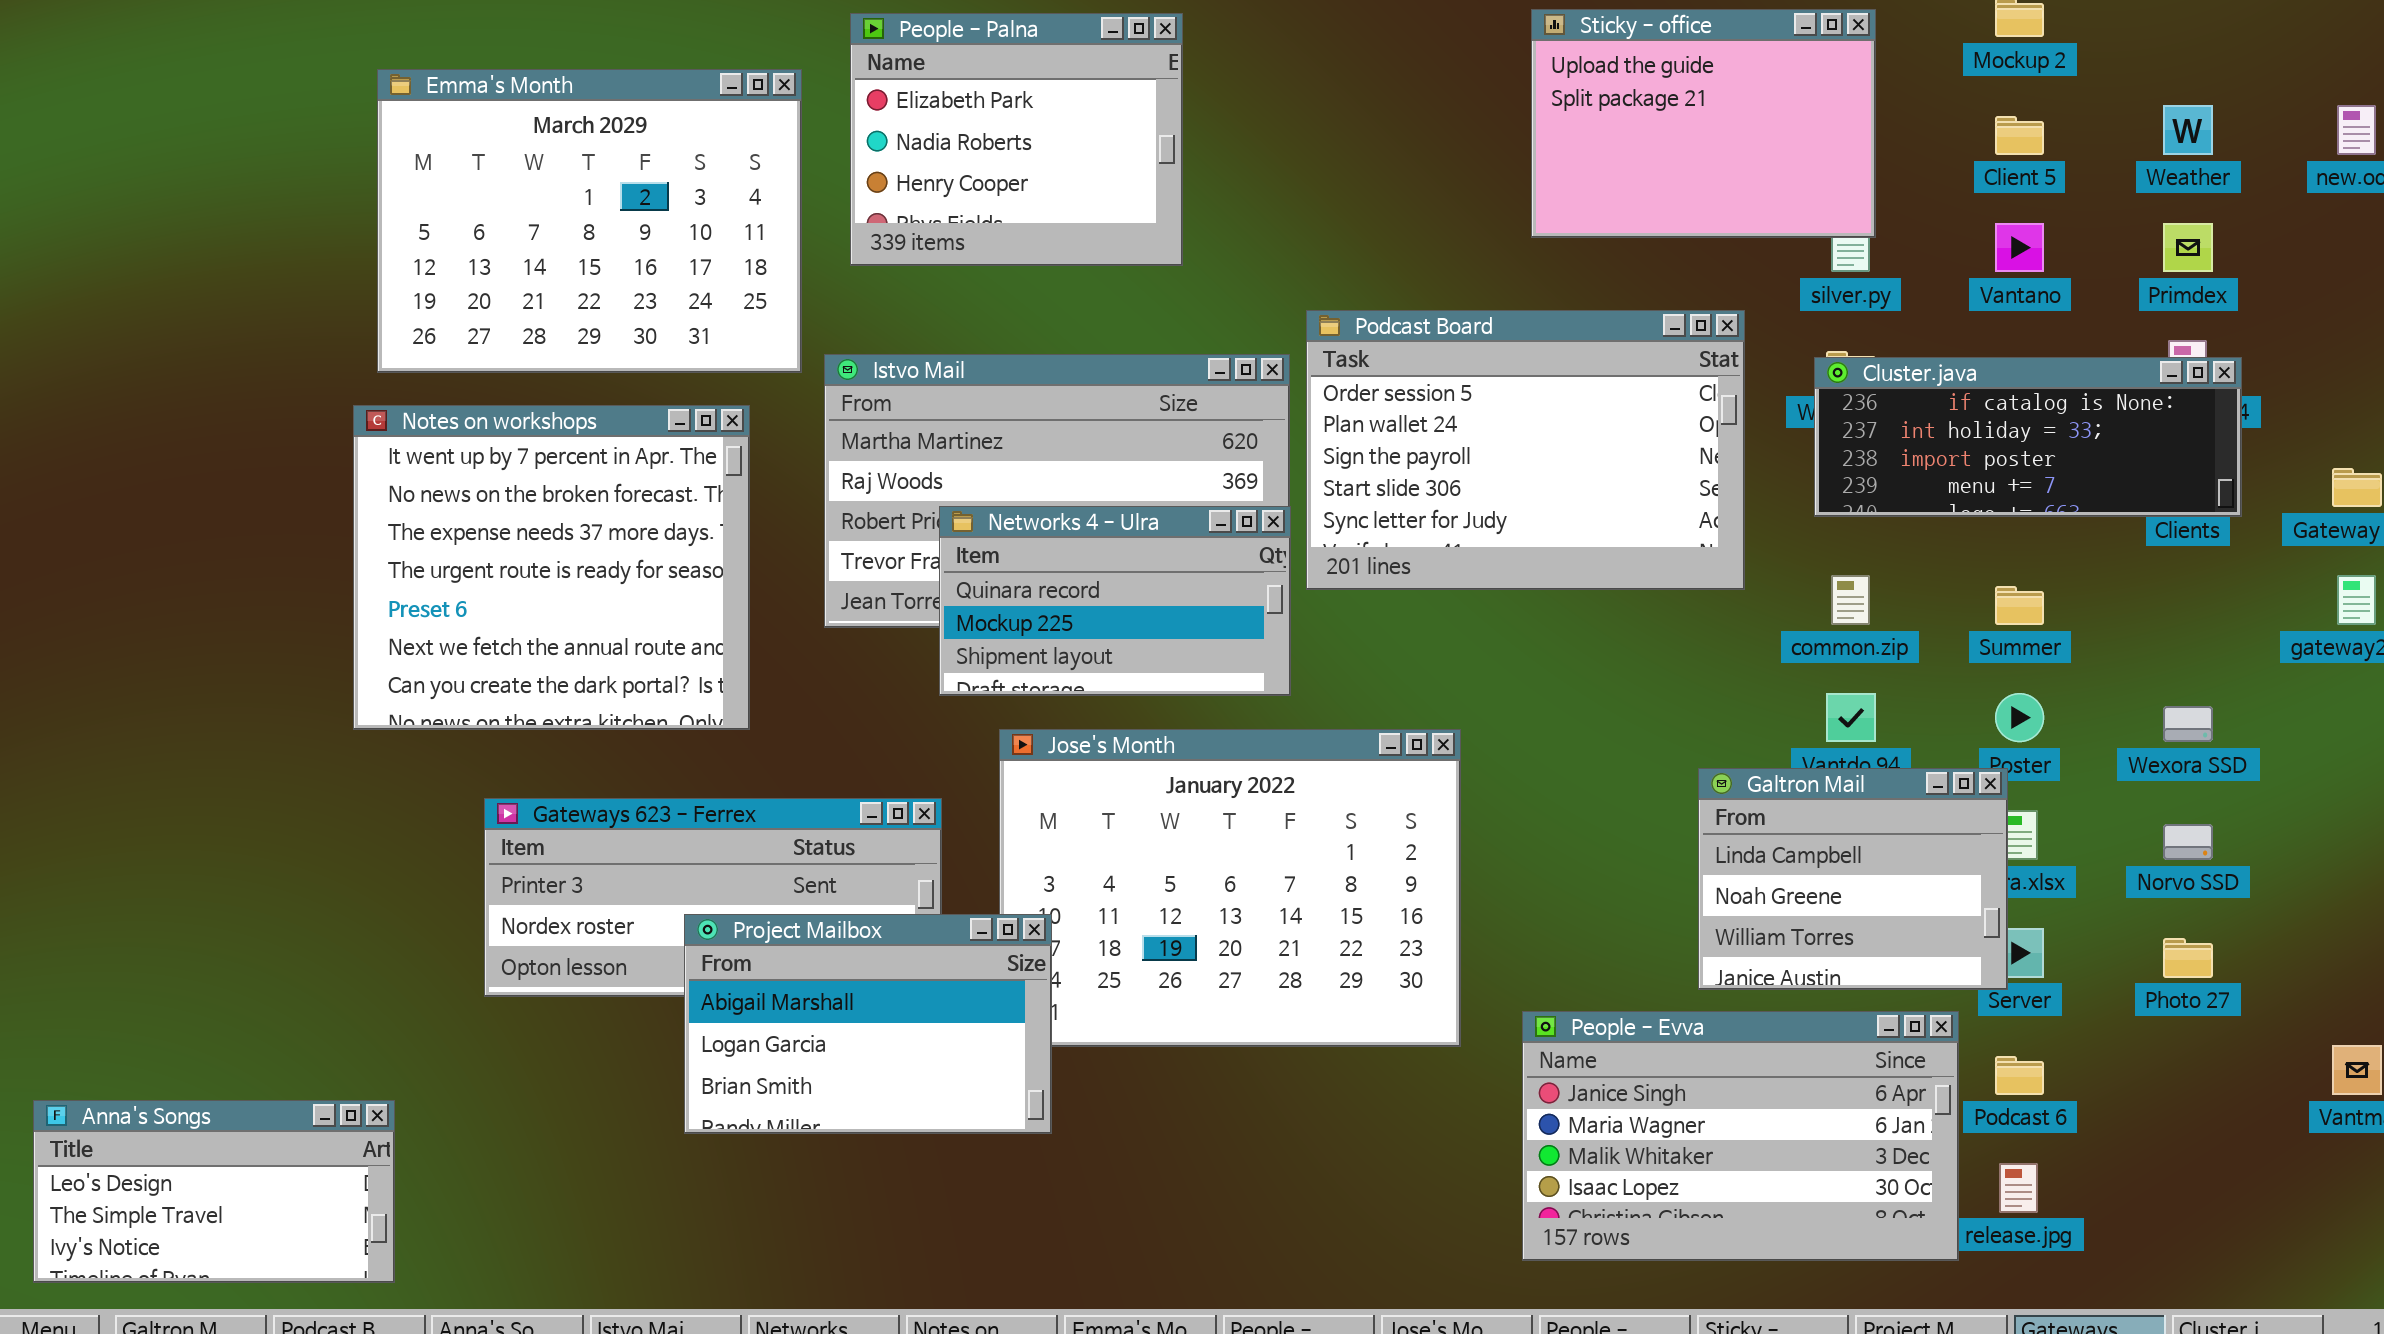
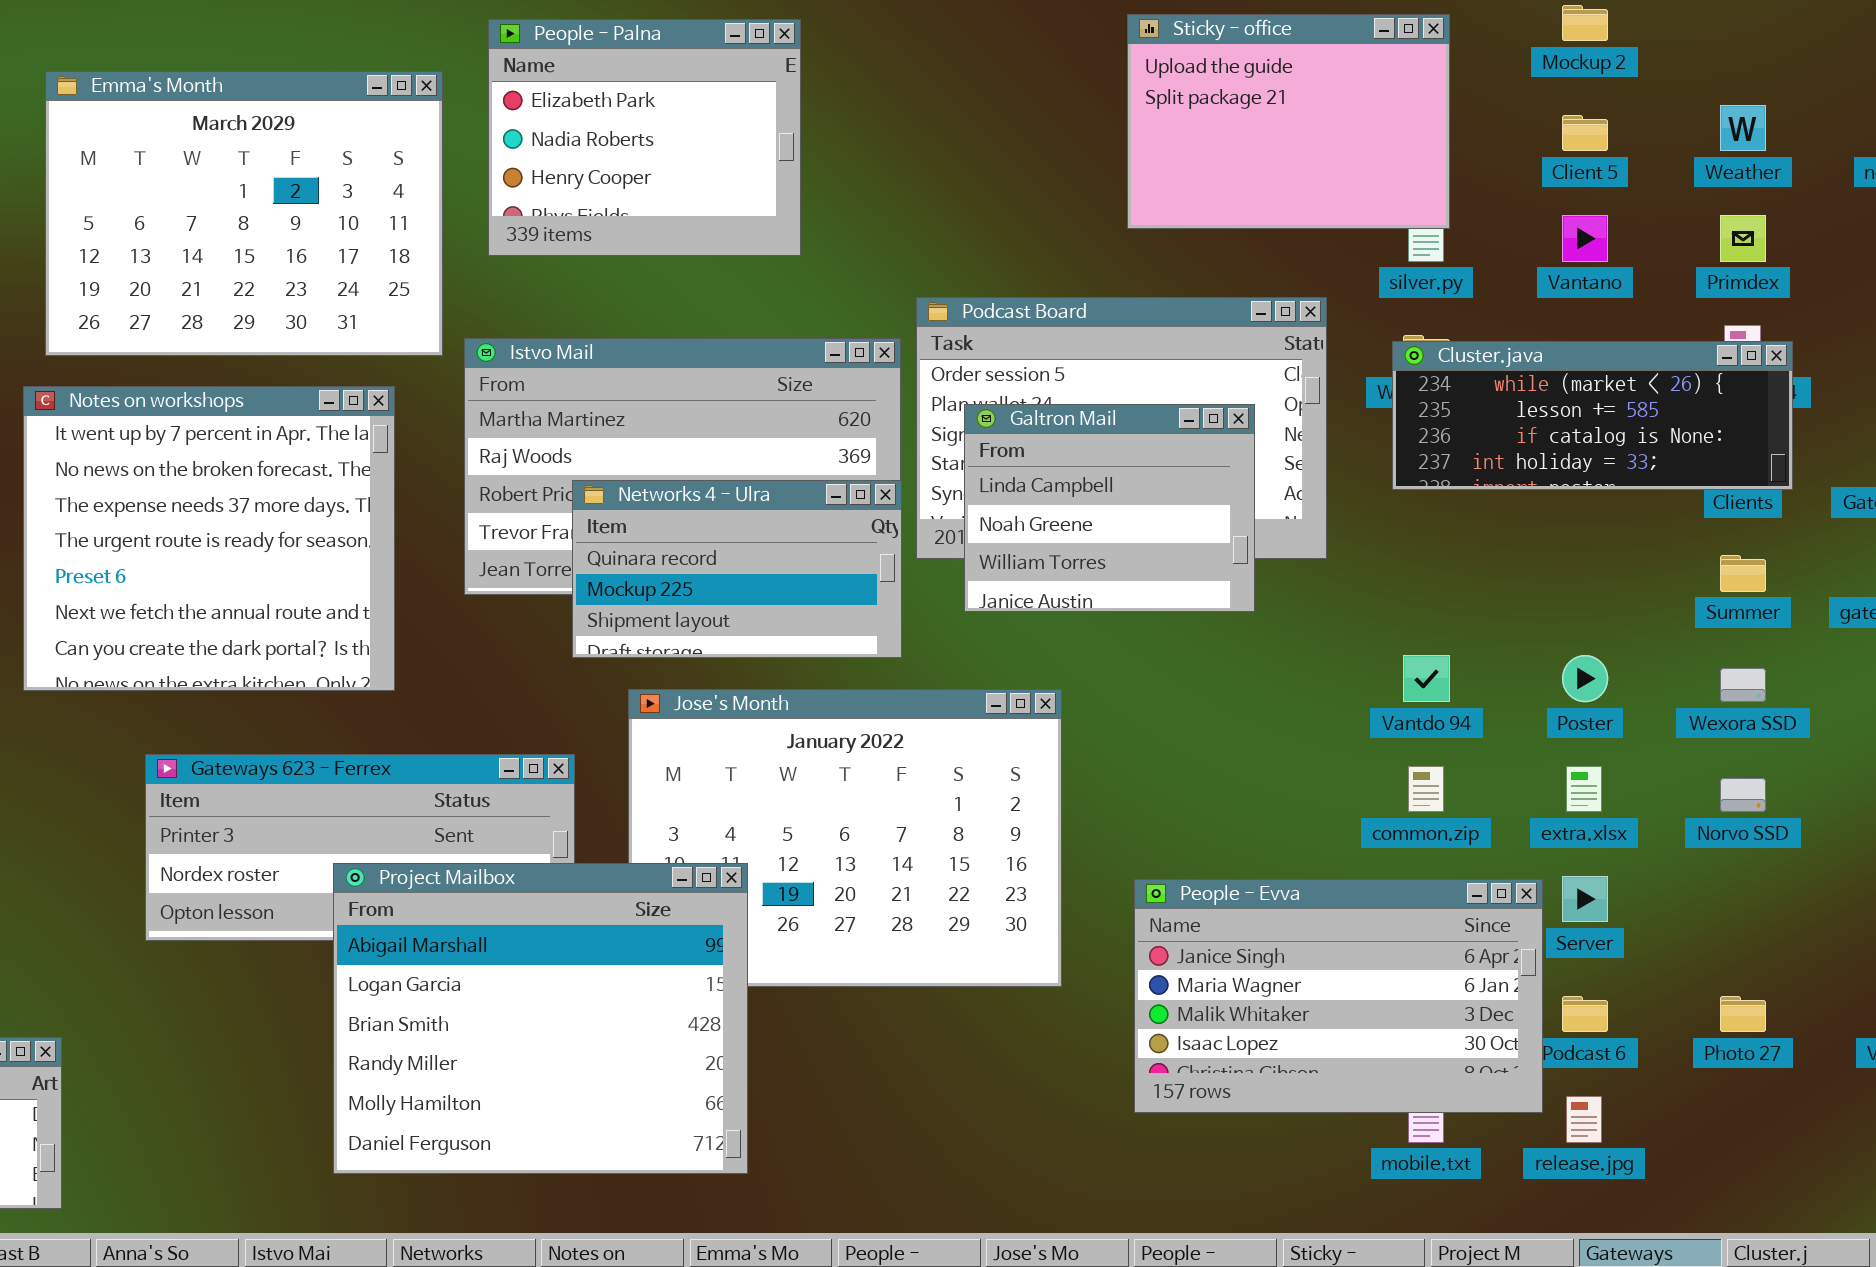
Cluster.java: [1814,357,2242,517] -> [1392,341,1793,490], scrolled up 2 rows
common.zip: [1831,575,1870,625] -> [1408,766,1444,812], moved
Summer: [1995,586,2044,625] -> [1720,555,1766,592], moved
Galtron Mail: [1698,768,2008,990] -> [964,404,1255,612], moved
Project Mailbox: [684,914,1052,1134] -> [333,863,748,1174], resized
Photo 27: [2163,938,2213,978] -> [1720,996,1766,1032], moved
People - Evva: [1522,1011,1959,1261] -> [1134,879,1543,1113], moved

